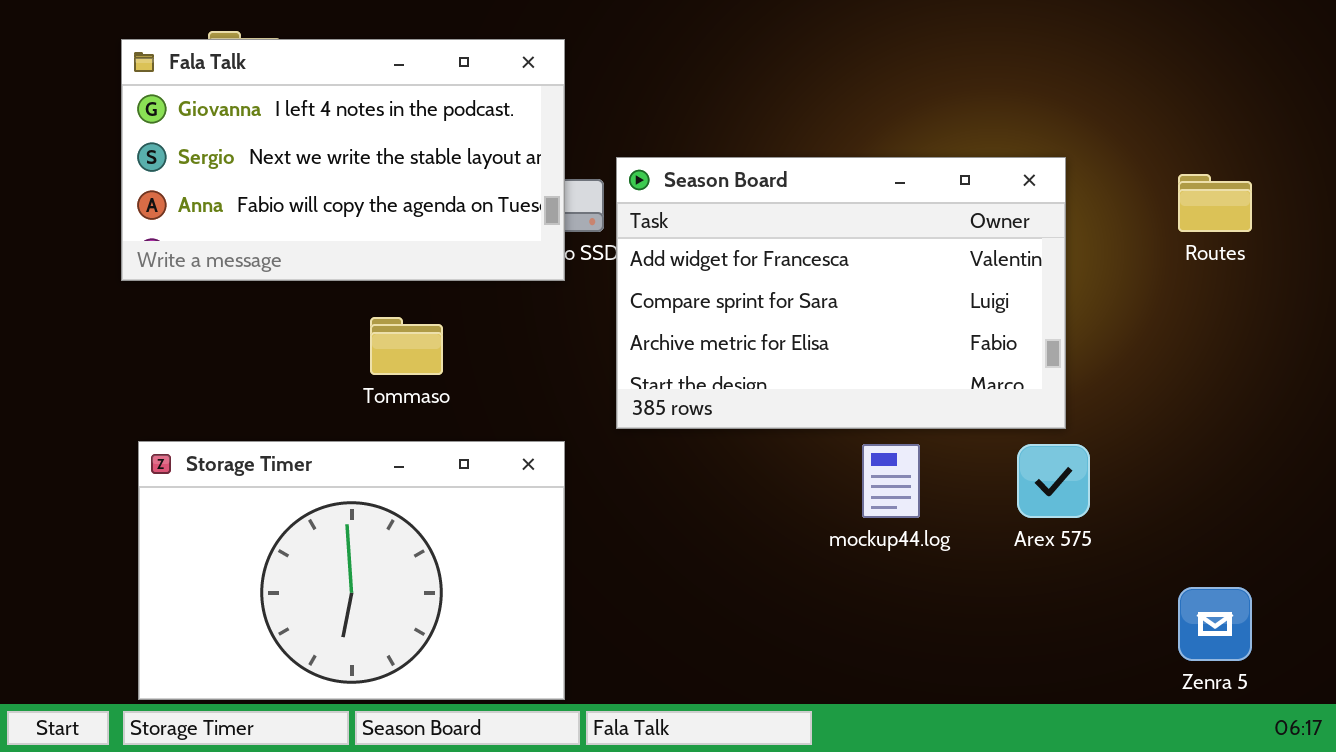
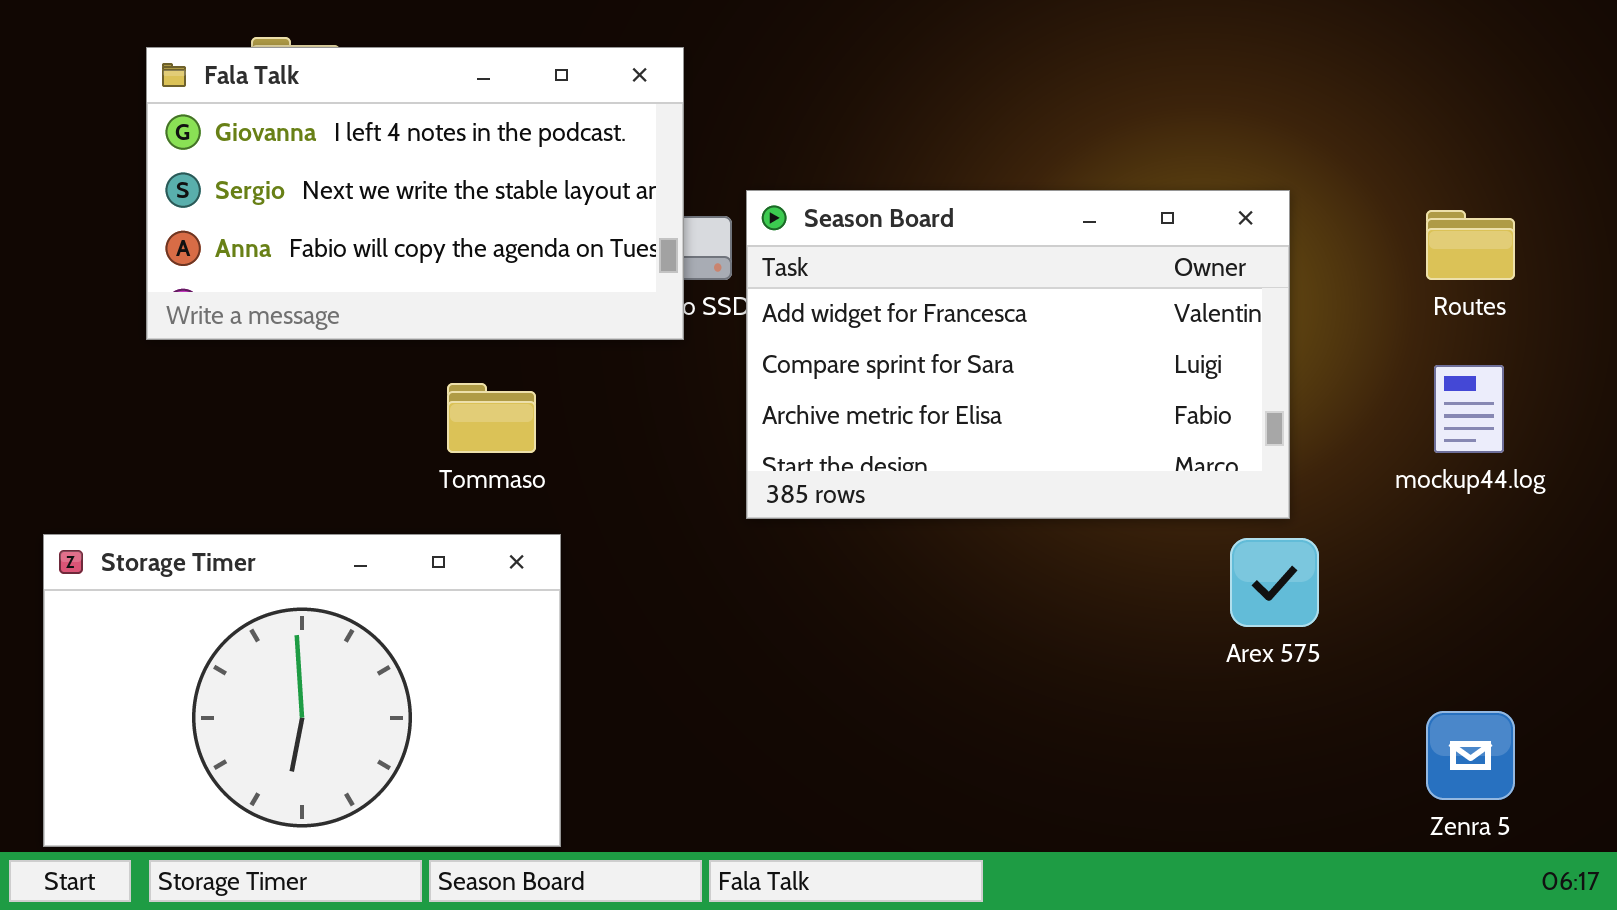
Storage Timer: [138,441,565,700] -> [43,534,561,847], moved
mockup44.log: [862,444,920,518] -> [1434,365,1504,453], moved

